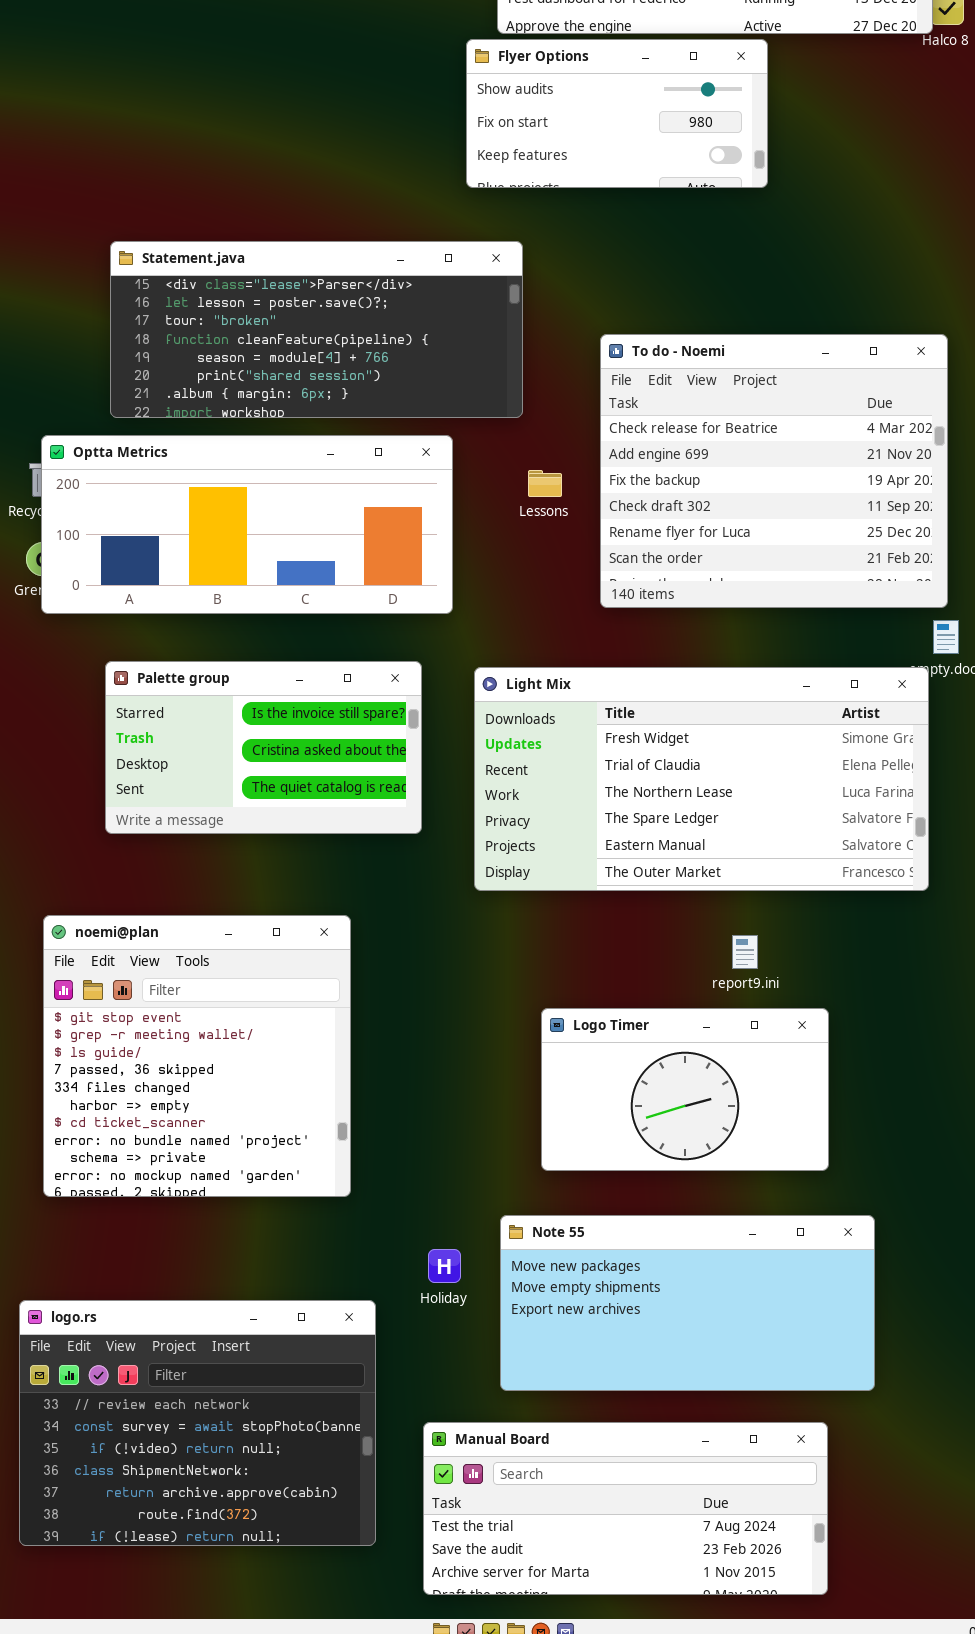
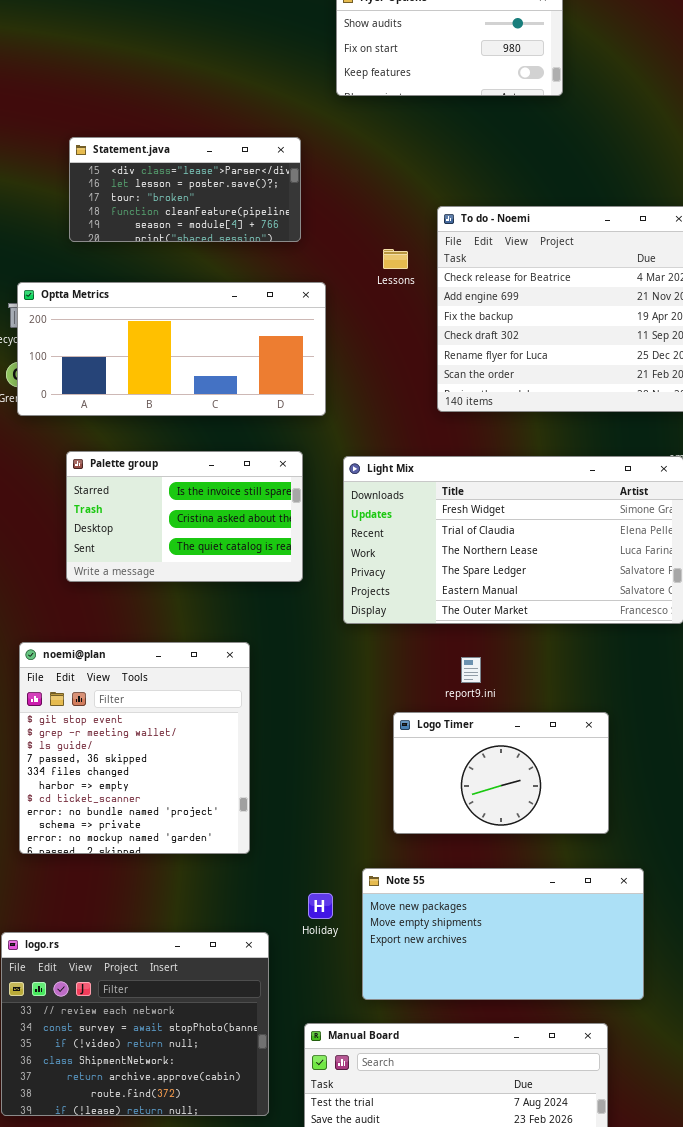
Statement.java: [110,241,523,418] -> [69,137,301,242], resized
Lessons: [528,470,562,497] -> [383,249,408,269], moved
report9.ini: [732,935,758,969] -> [461,657,481,683], moved

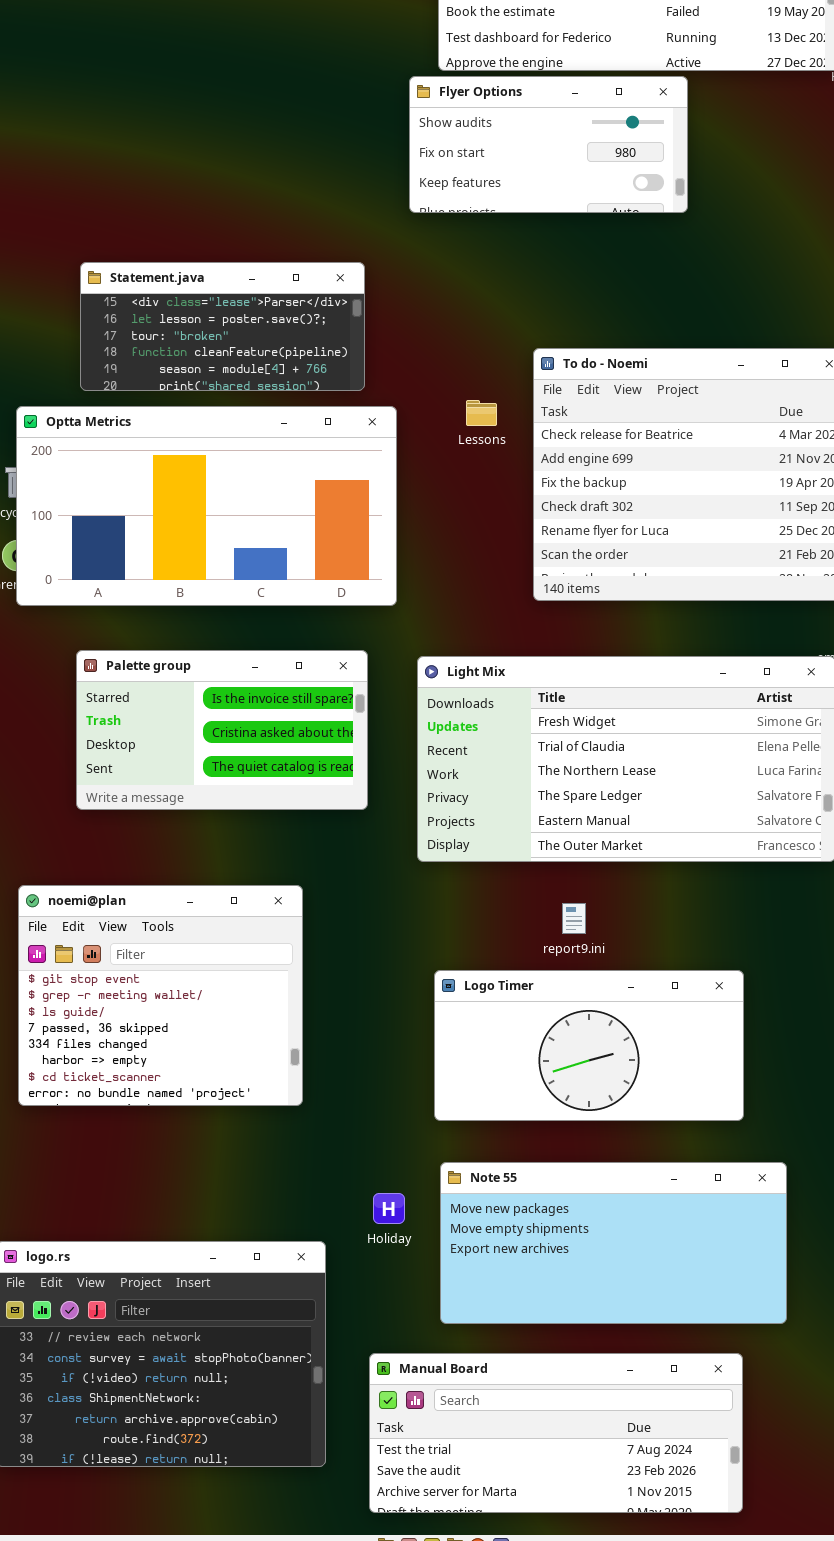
Optta Metrics: [17,282,326,416] -> [16,406,397,606], resized
noemi@plan: [19,642,250,854] -> [18,885,303,1106], resized
Logo Timer: [393,712,609,834] -> [434,970,744,1121], resized

